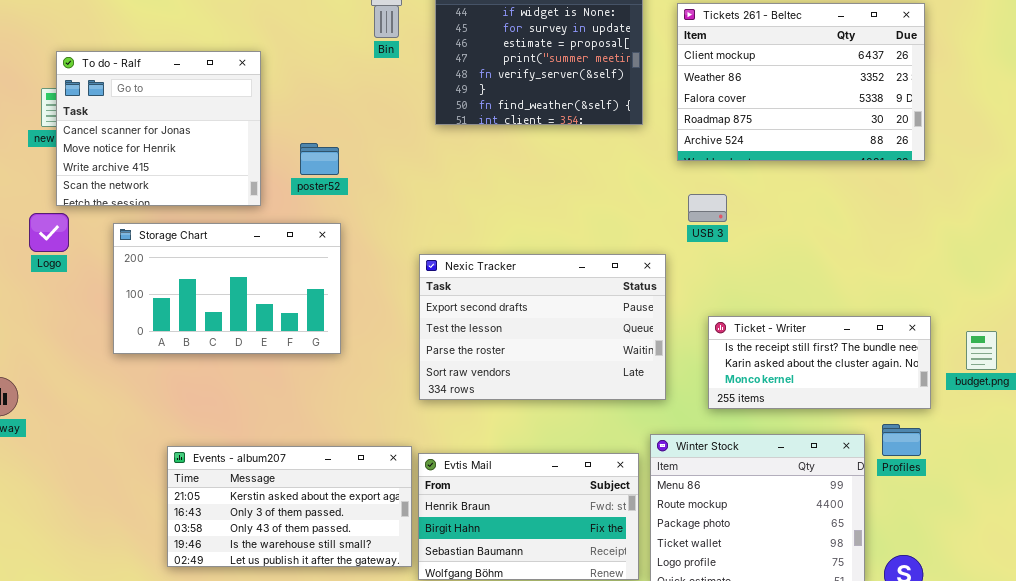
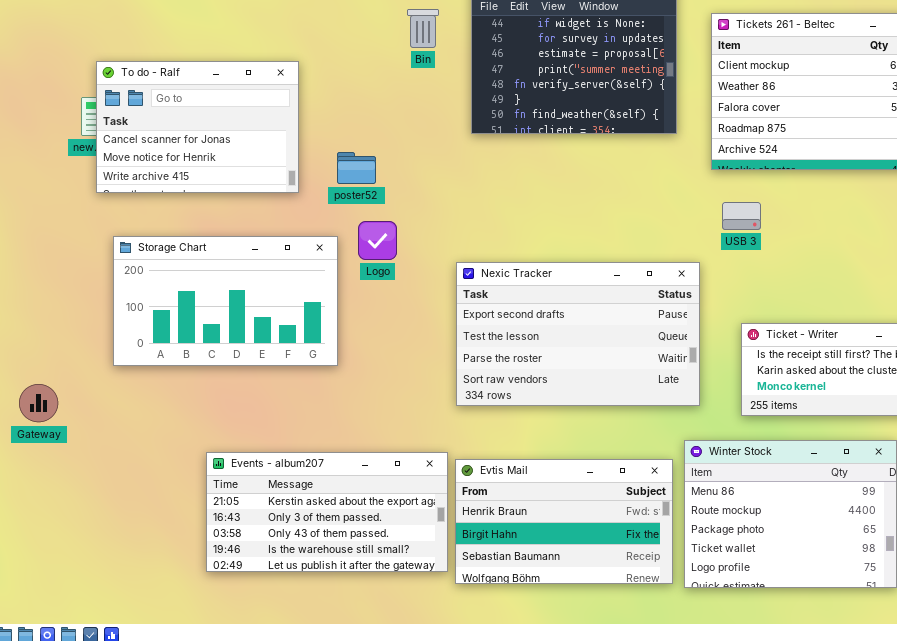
To do - Ralf: [56,51,261,206] -> [96,61,299,193], resized
Logo: [29,213,69,252] -> [358,221,397,260], moved
Storage Chart: [113,223,341,354] -> [113,236,338,366], moved

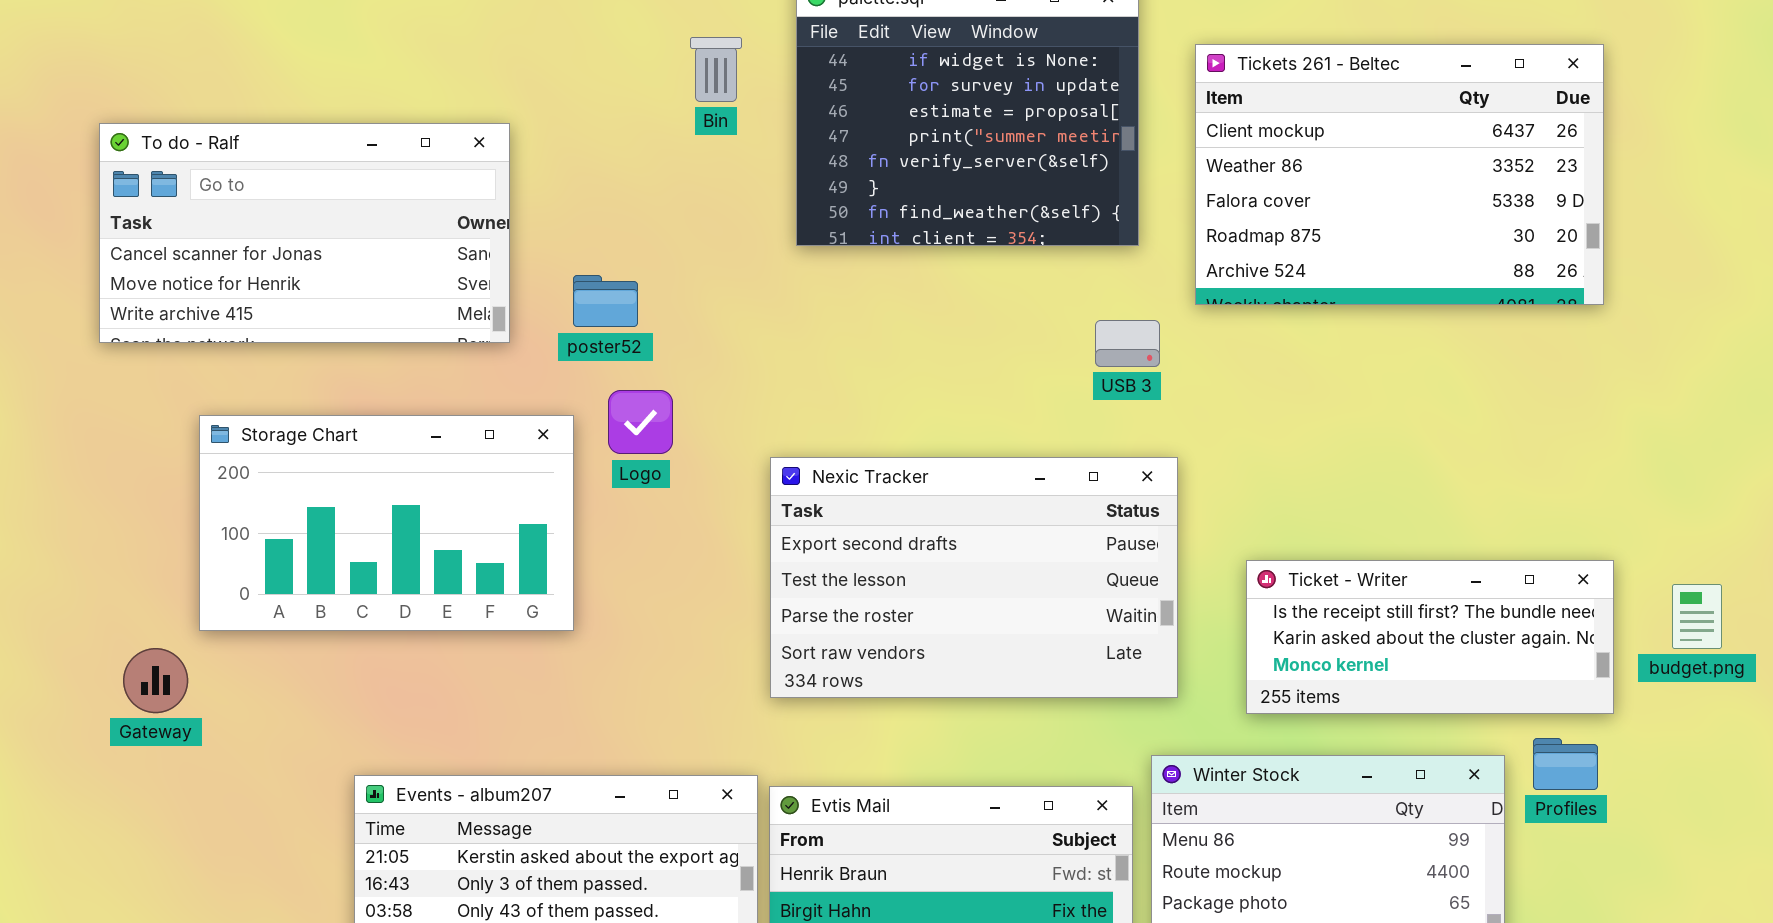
To do - Ralf: [96,61,299,193] -> [99,123,510,343], resized
USB 3: [722,202,761,230] -> [1095,320,1160,367], moved
Gateway: [19,384,58,422] -> [123,648,188,713], moved

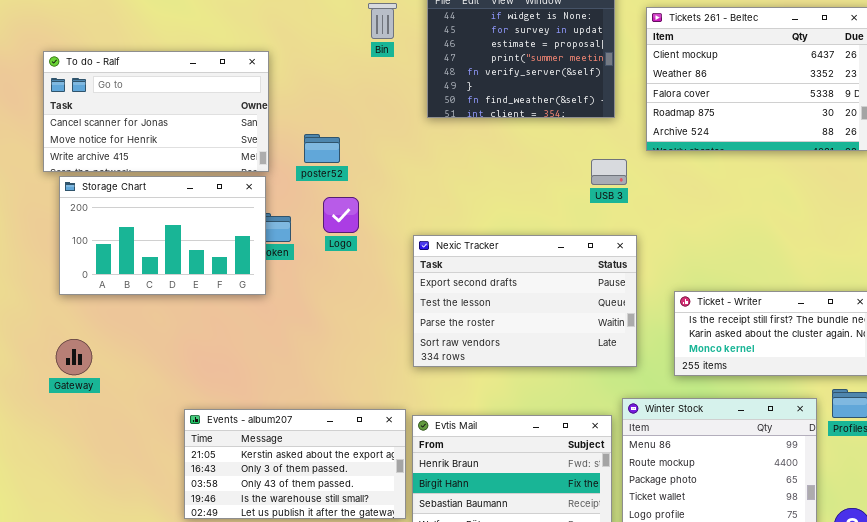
Storage Chart: [199,415,574,631] -> [59,176,266,295], moved

